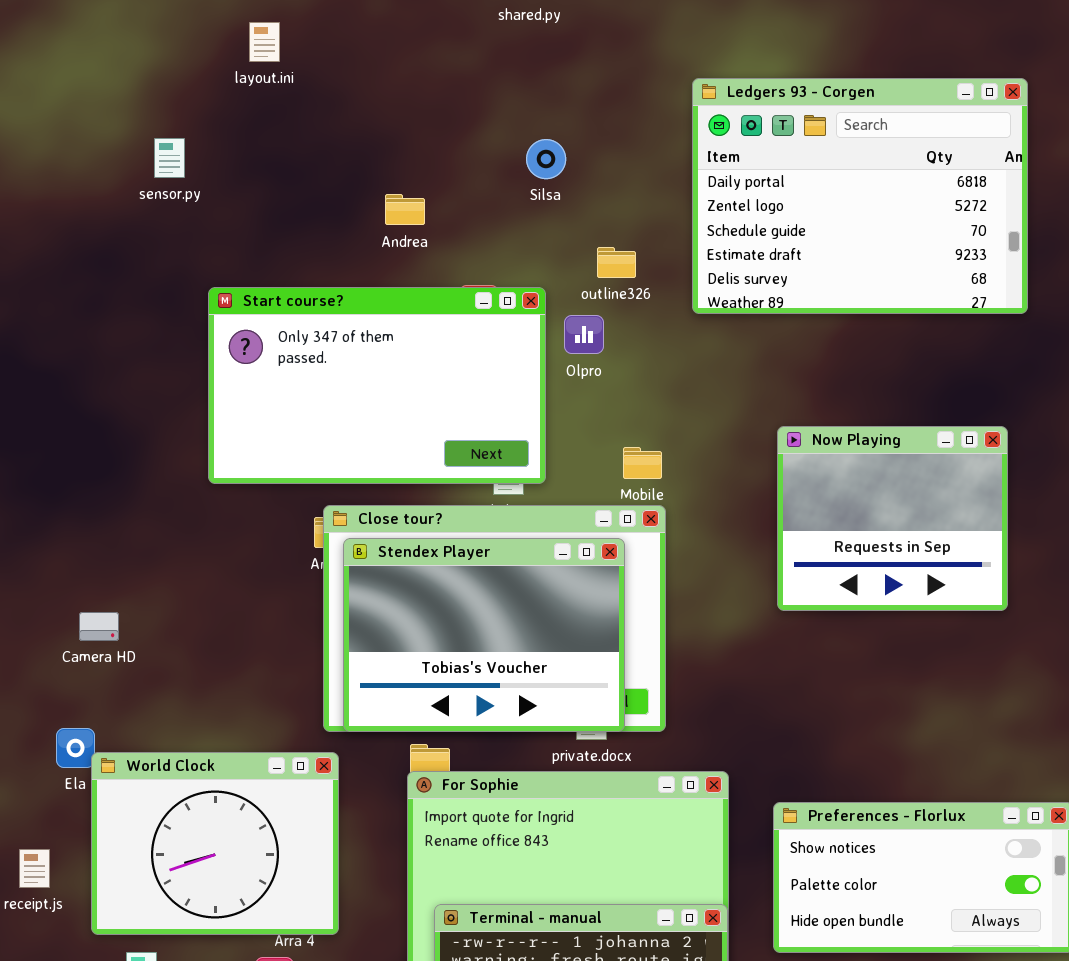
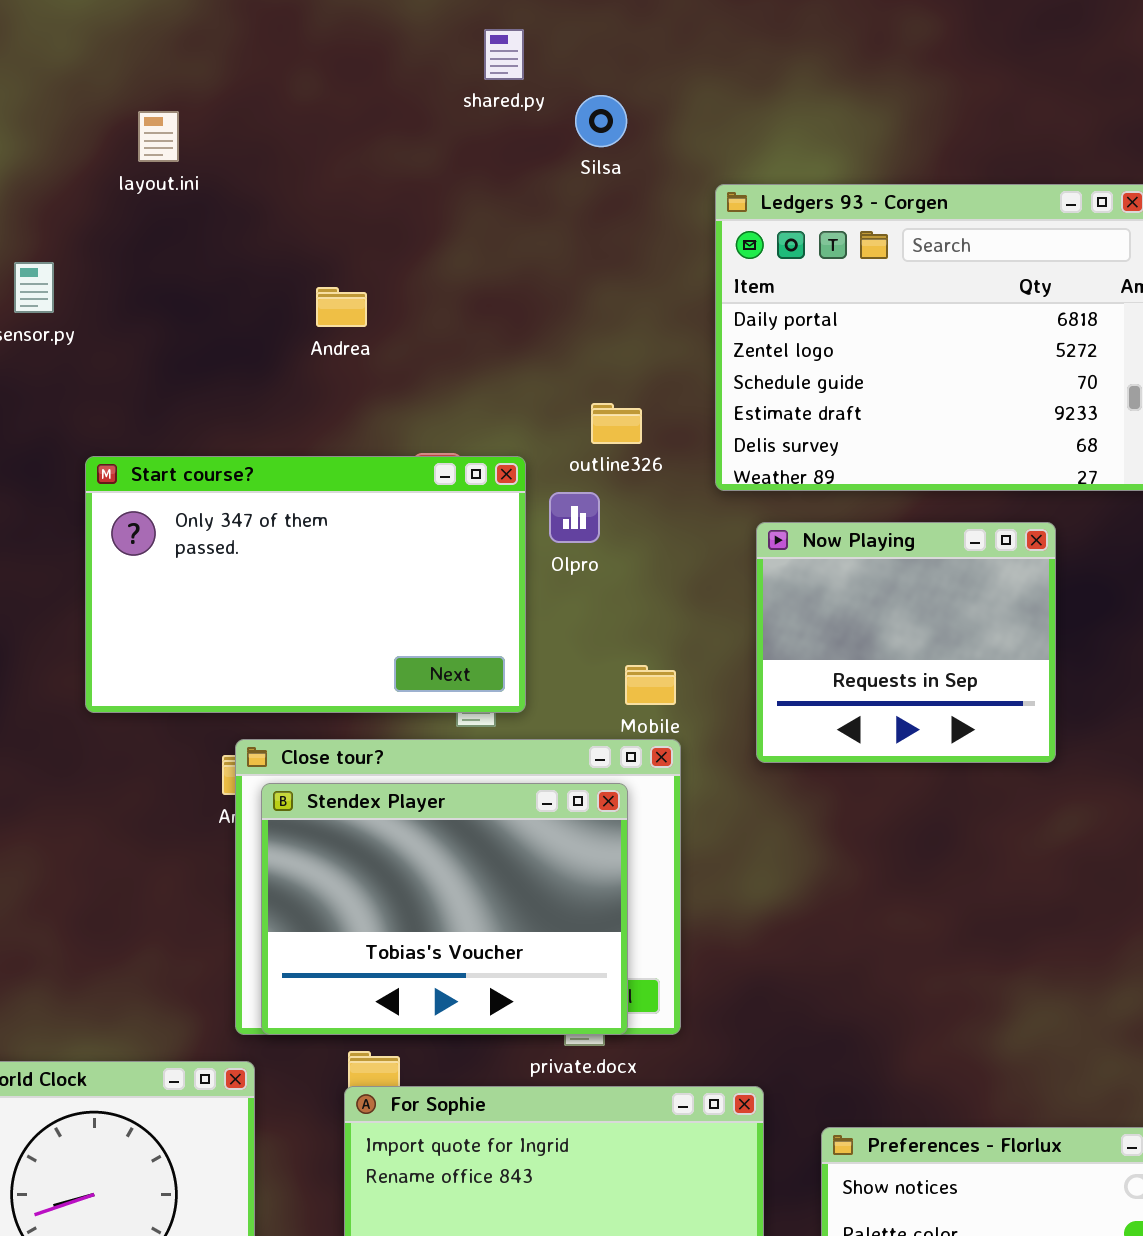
Silsa: [526,139,566,179] -> [575,95,627,147], moved
Andrea: [385,194,425,225] -> [316,287,367,327], moved
Now Playing: [777,426,1008,611] -> [756,522,1056,763], moved

